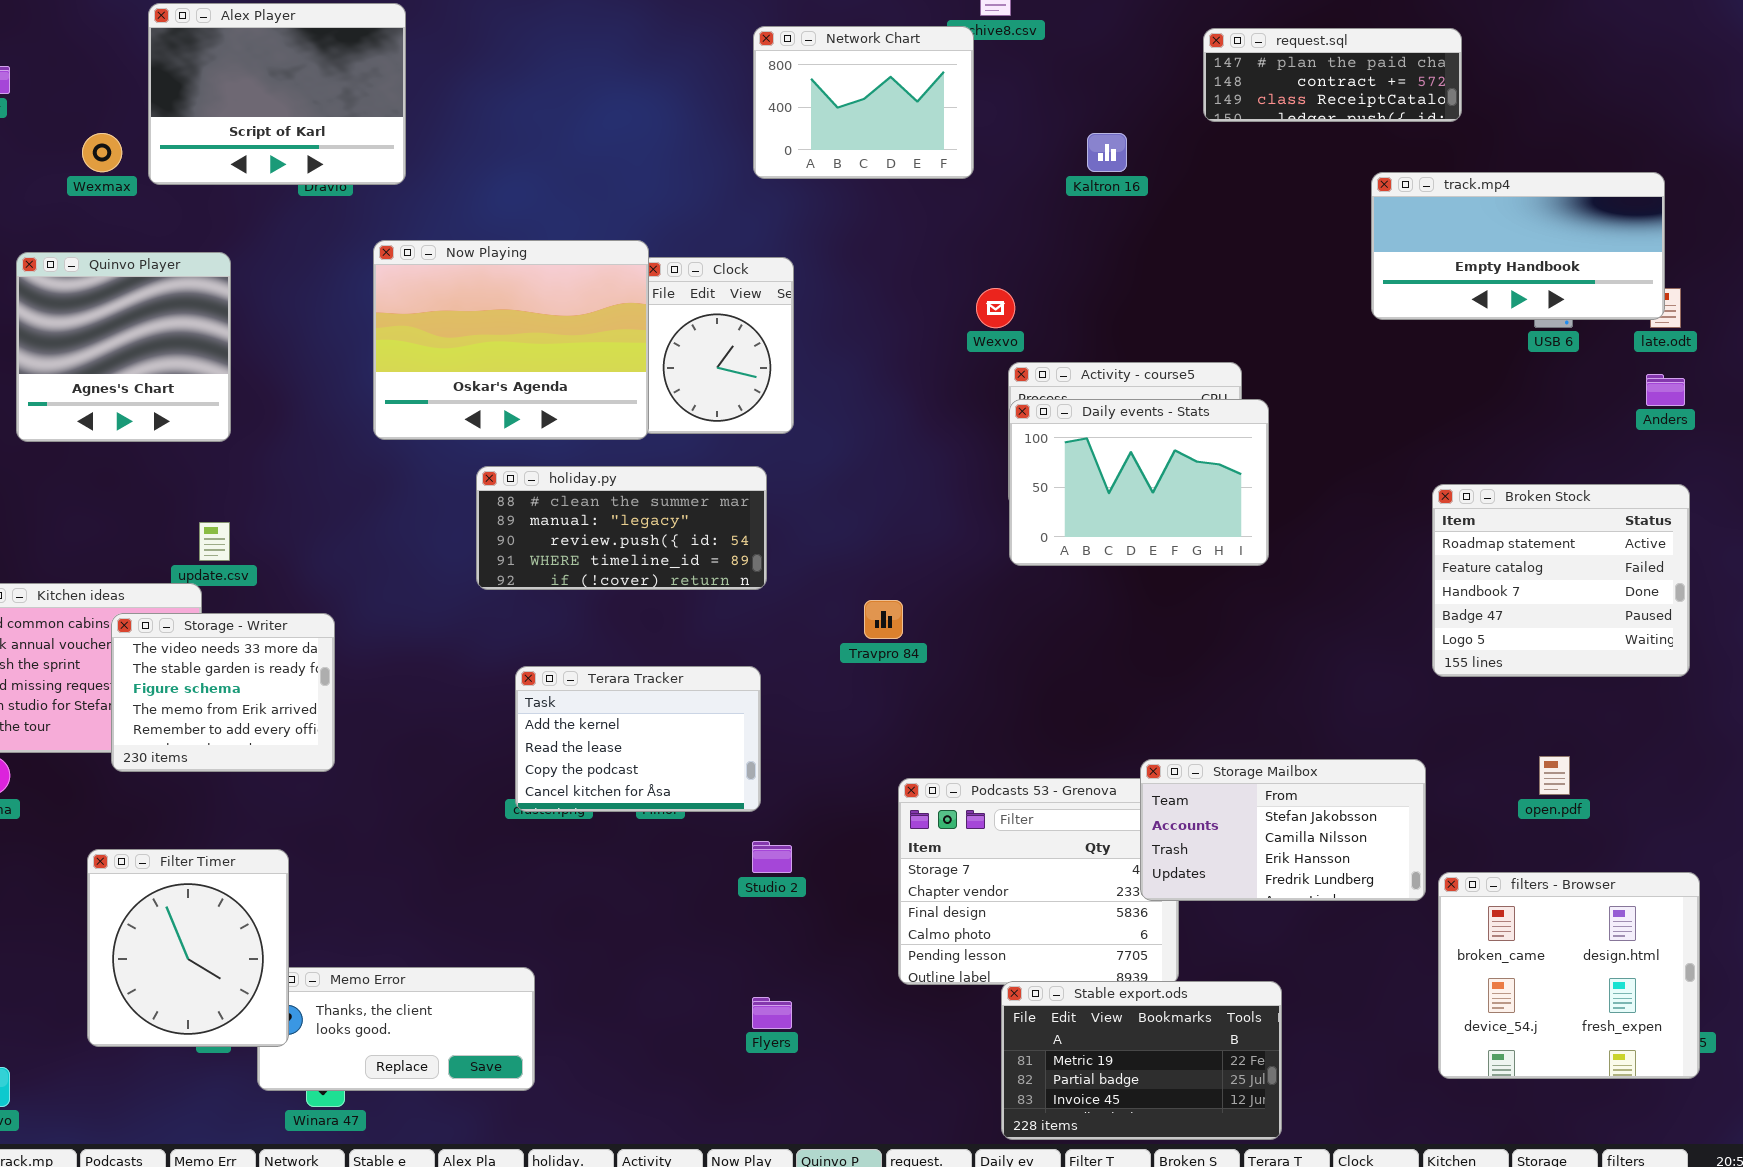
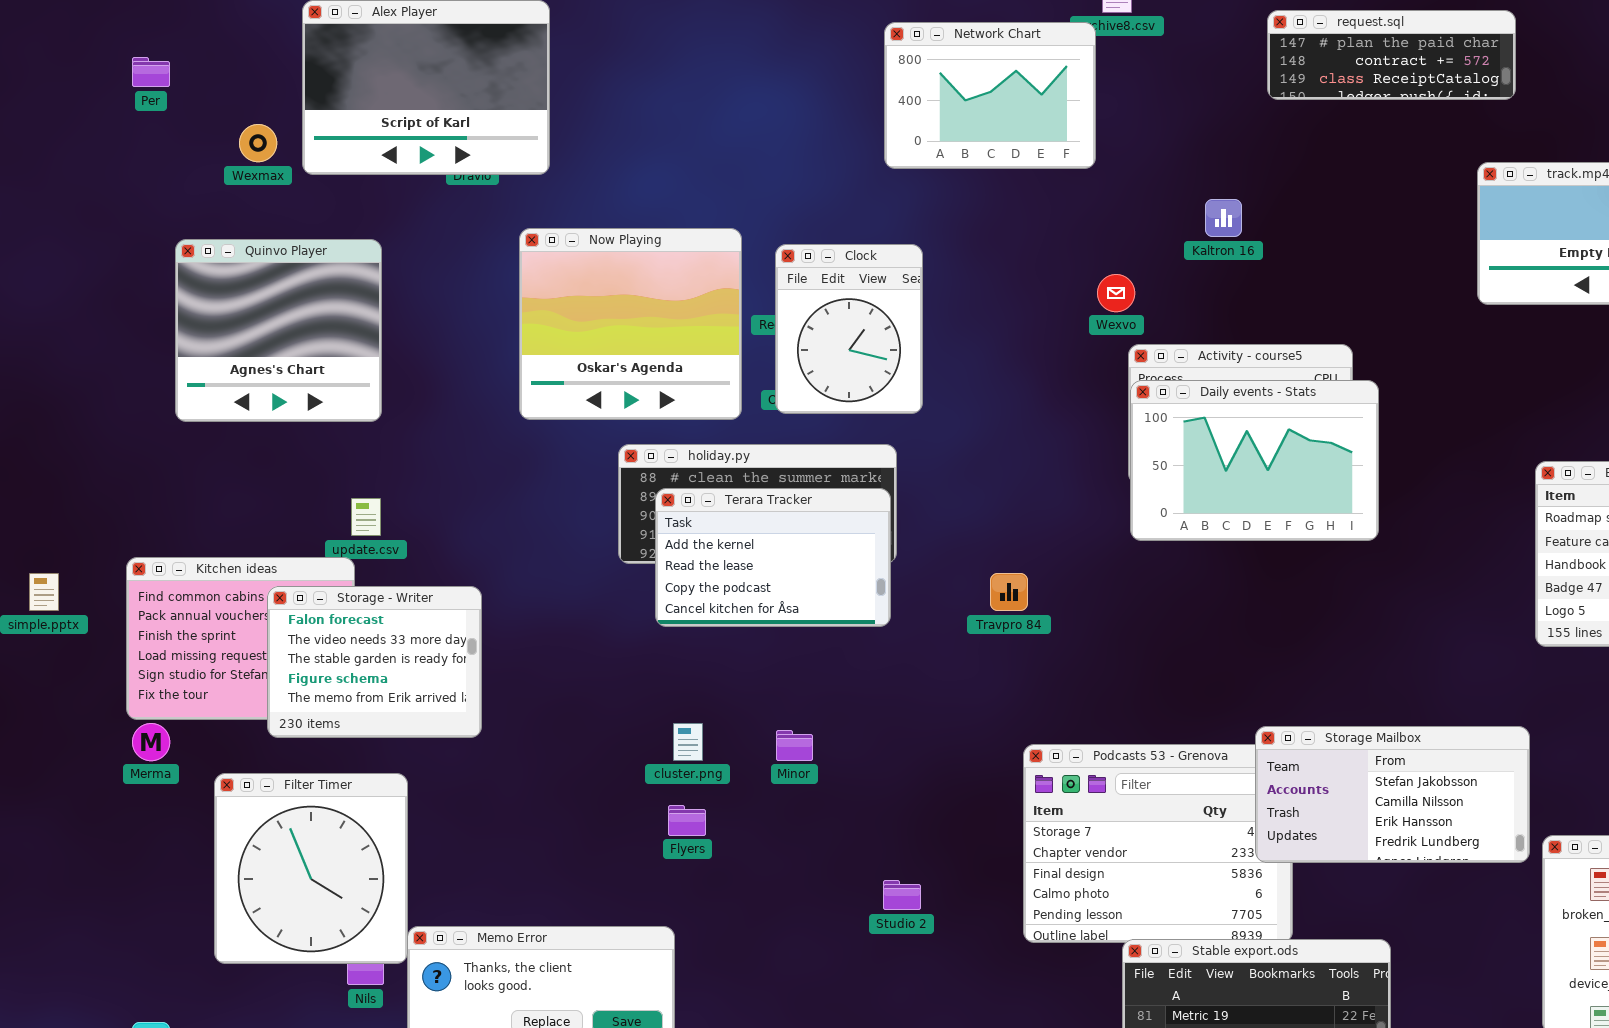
request.sql: [1203,28,1462,122] -> [1267,10,1516,100], moved
Kaltron 16: [1087,133,1127,172] -> [1205,199,1242,237], moved
Now Playing: [373,240,649,440] -> [519,228,742,420], resized
Storage - Writer: [111,613,335,772] -> [267,586,482,738], scrolled up 1 row
Terara Tracker: [515,666,761,812] -> [655,488,891,627], moved
Studio 2: [752,841,792,873] -> [883,880,921,910], moved
Filter Timer: [87,849,289,1047] -> [214,773,408,964], moved
Flyers: [752,997,792,1029] -> [668,805,706,836], moved

